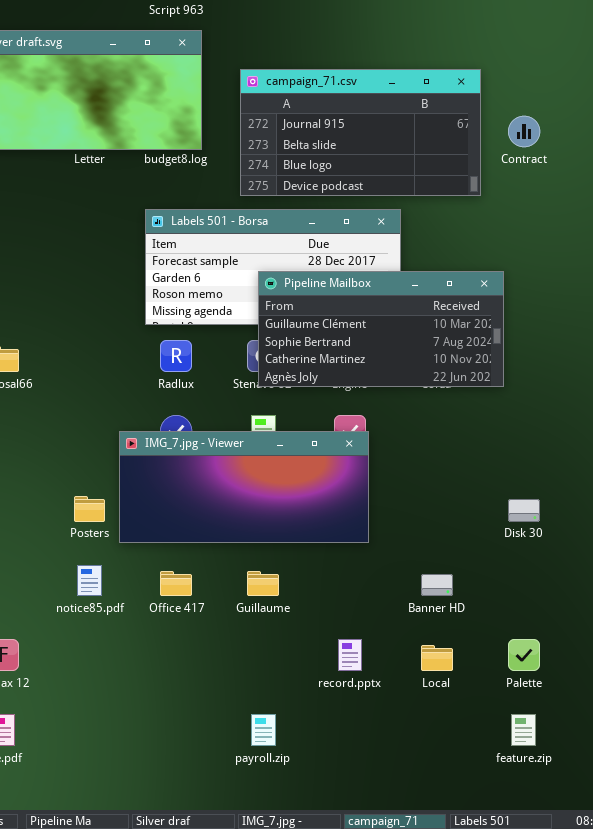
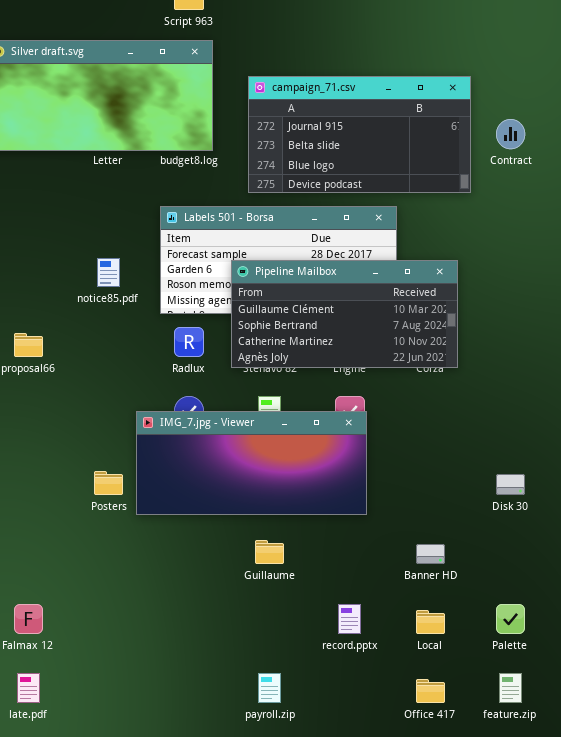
Pipeline Mailbox: [258,271,504,387] -> [231,260,458,368], moved
notice85.pdf: [77,565,102,596] -> [97,258,120,287], moved
Office 417: [160,571,192,596] -> [416,679,445,703], moved

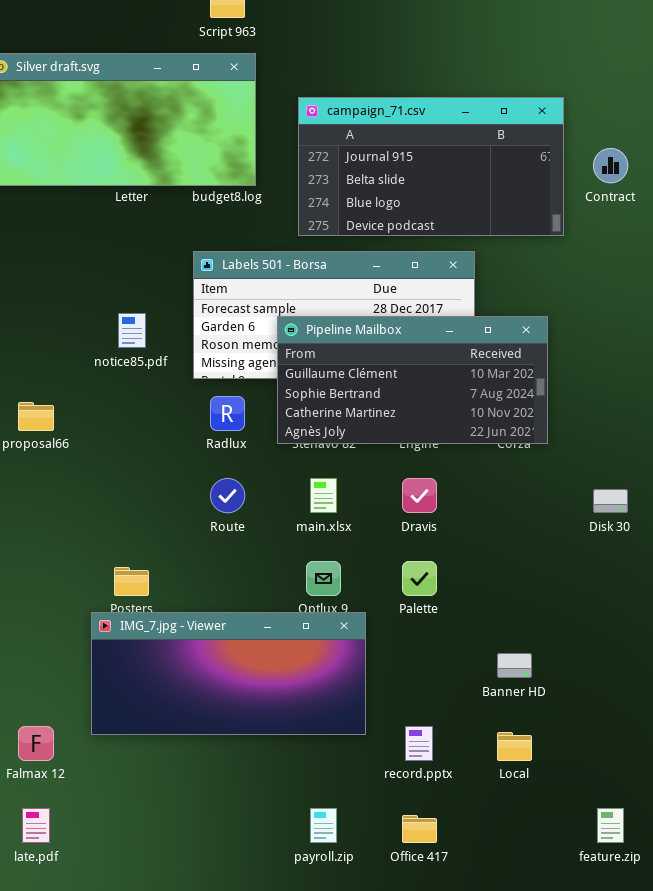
IMG_7.jpg - Viewer: [136,411,367,515] -> [91,612,366,735], moved
Disk 30: [496,474,525,495] -> [593,489,628,513], moved
Palette: [496,604,525,634] -> [402,561,437,596], moved
Office 417: [416,679,445,703] -> [402,815,437,843], moved

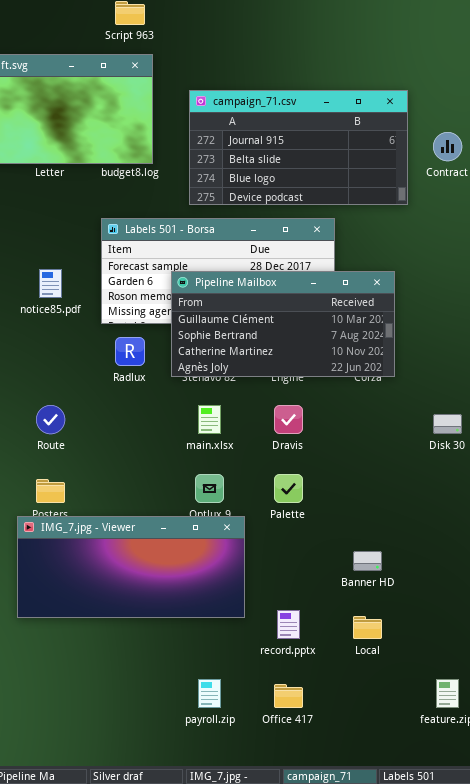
Route: [210,478,245,513] -> [36,405,65,434], moved

